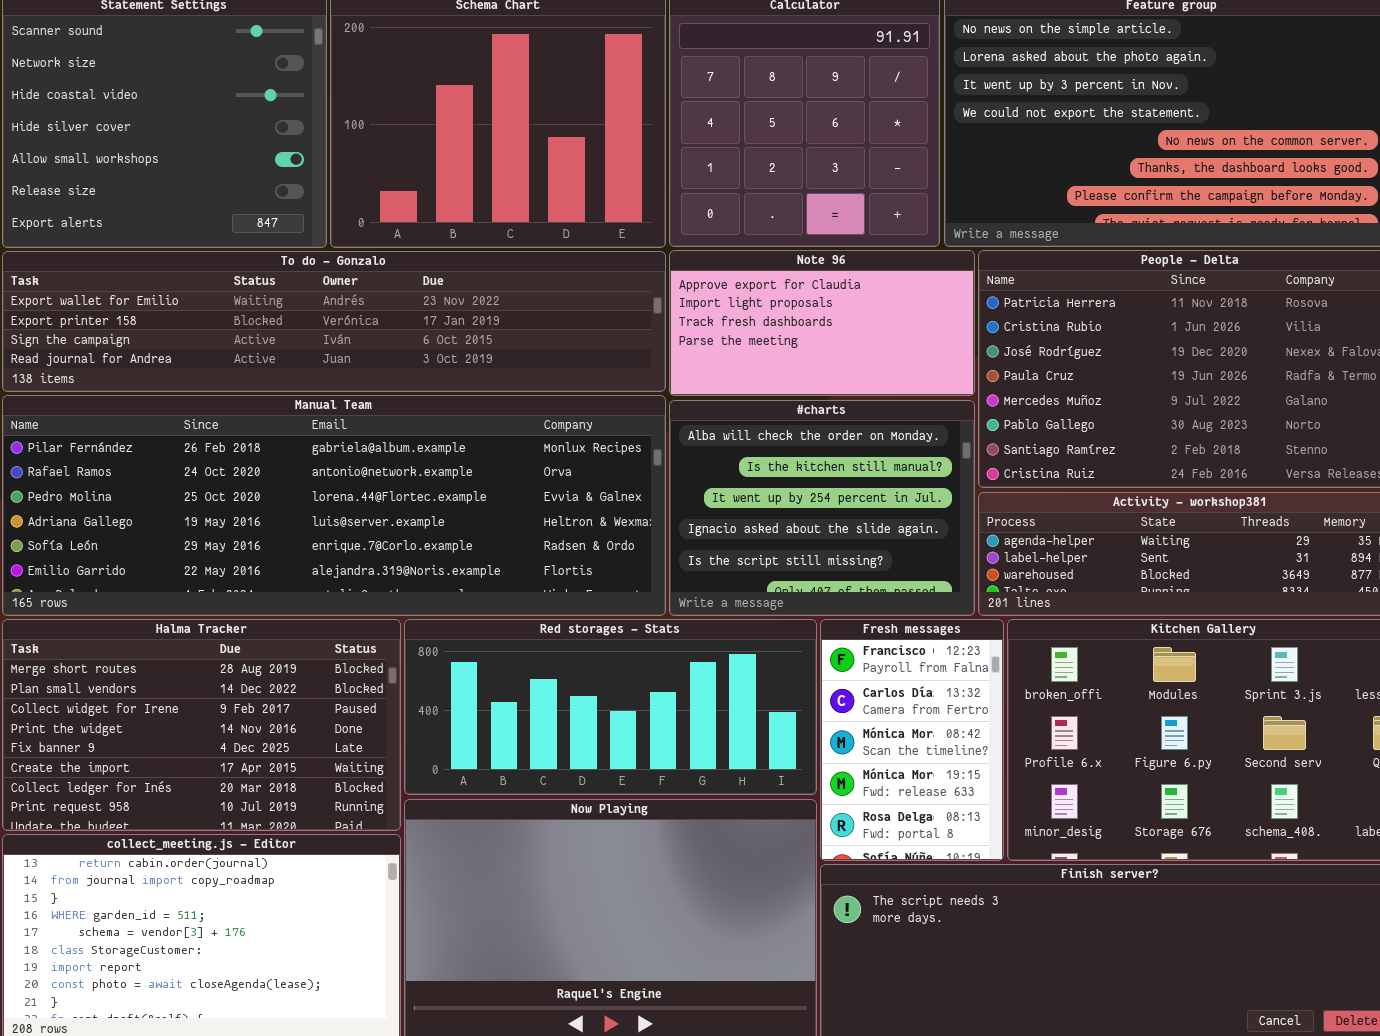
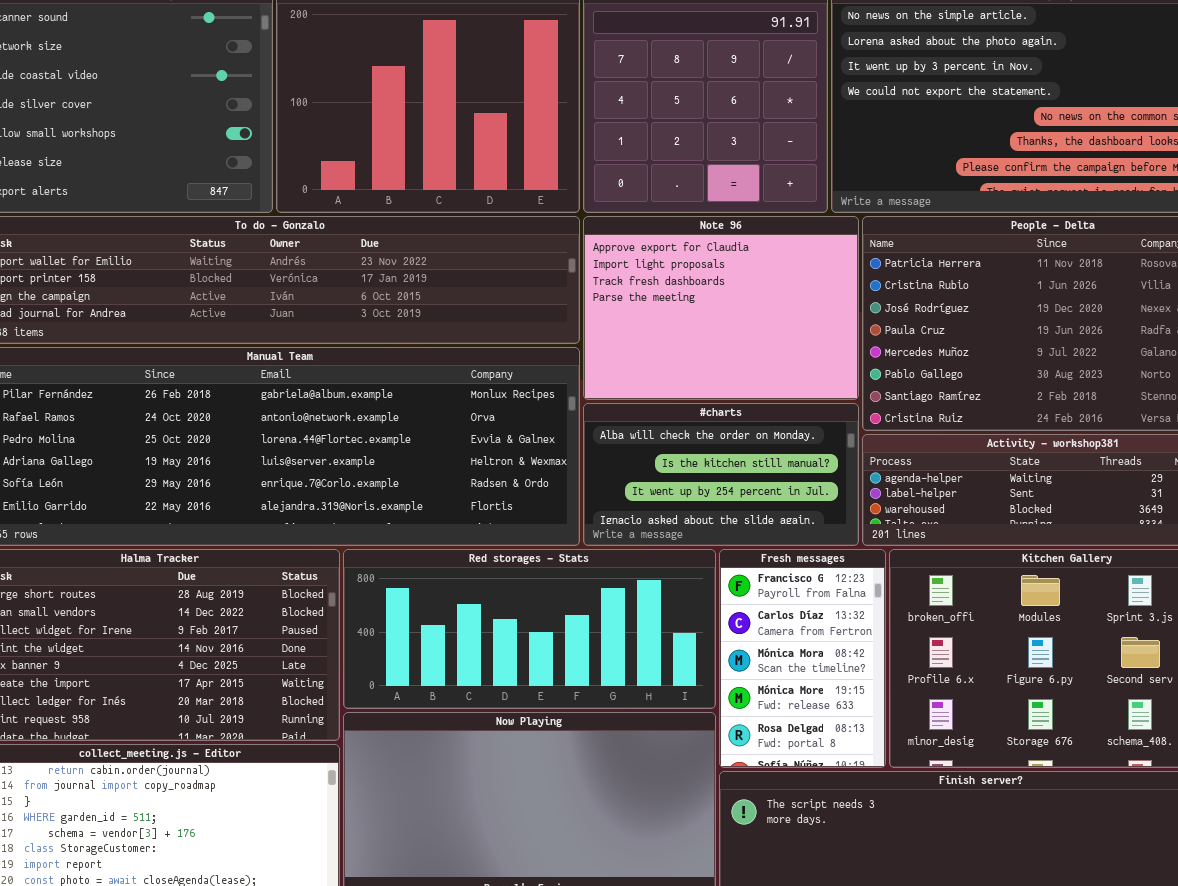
Note 96: [669,250,975,396] -> [583,216,859,400], resized
#charts: [669,400,975,616] -> [583,403,859,546], resized

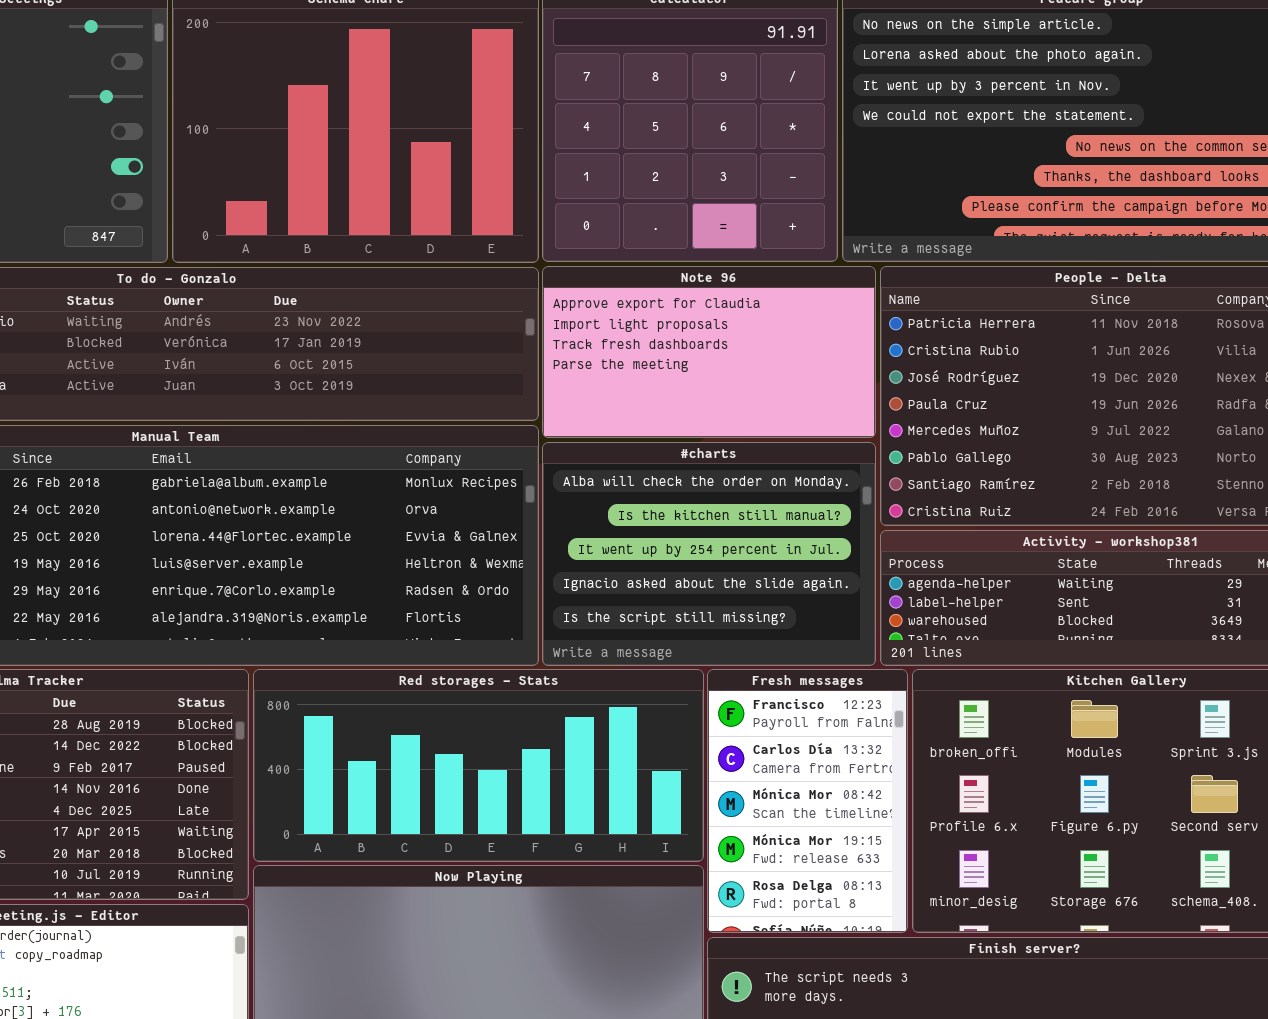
Note 96: [583,216,859,400] -> [542,266,876,438], resized
#charts: [583,403,859,546] -> [542,442,876,666], resized

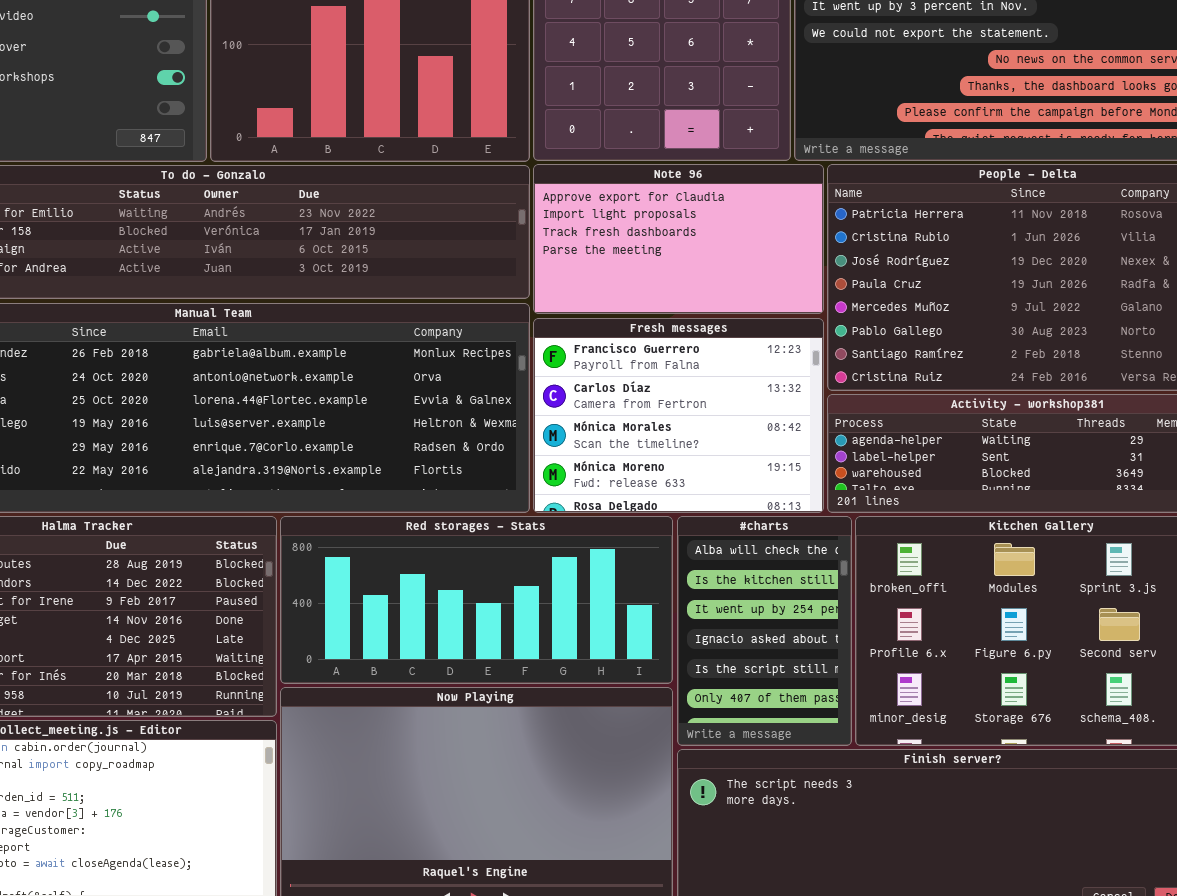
#charts: [542,442,876,666] -> [677,516,852,746], moved, resized
Fresh messages: [707,669,908,933] -> [533,318,824,513], moved, resized

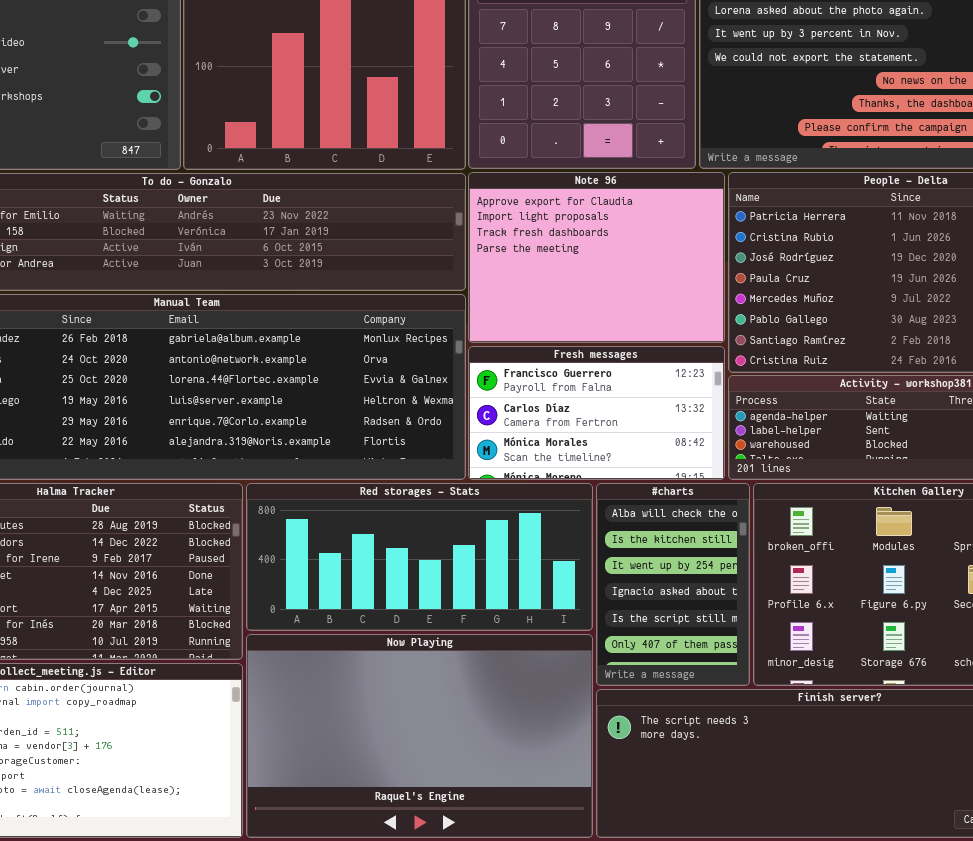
Note 96: [533,164,824,314] -> [468,172,725,343], resized
Fresh messages: [533,318,824,513] -> [468,346,725,480], resized

